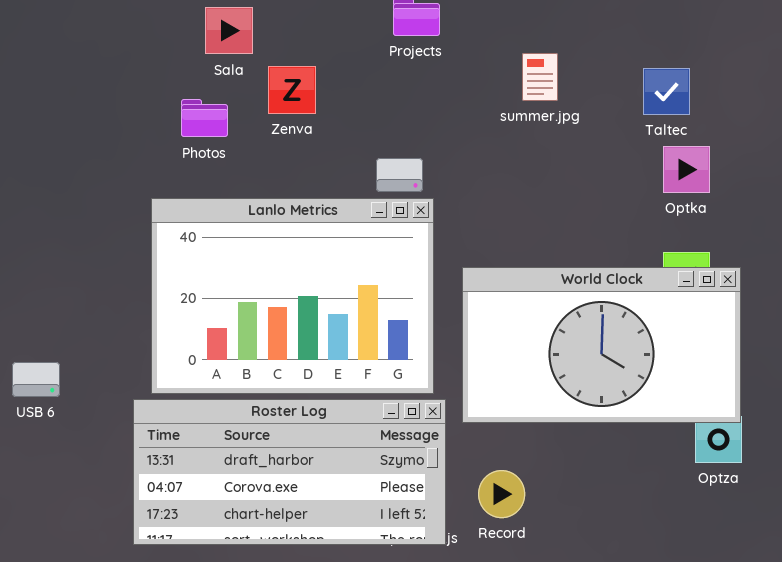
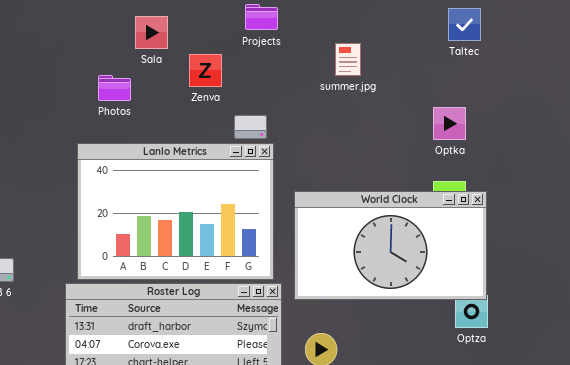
Sala: [205,7,253,54] -> [135,16,168,49], moved
Zenva: [268,66,316,114] -> [189,54,222,87], moved
Taltec: [643,68,690,115] -> [448,8,481,41], moved

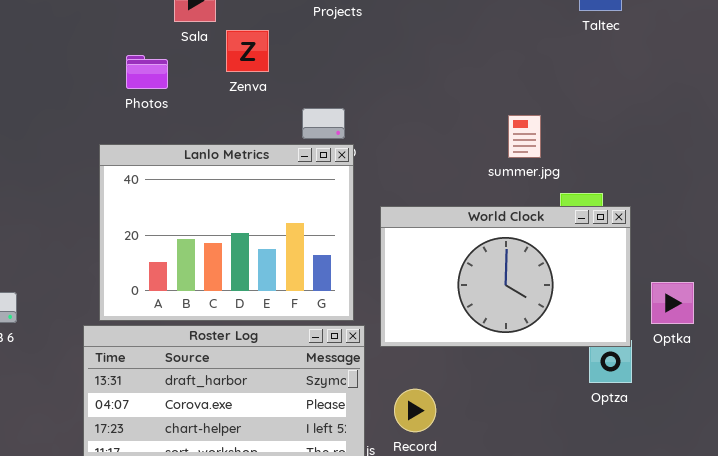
summer.jpg: [335,43,361,76] -> [508,115,541,158], moved
Zenva: [189,54,222,87] -> [226,30,269,72], moved
Optka: [433,107,466,140] -> [651,282,694,324], moved

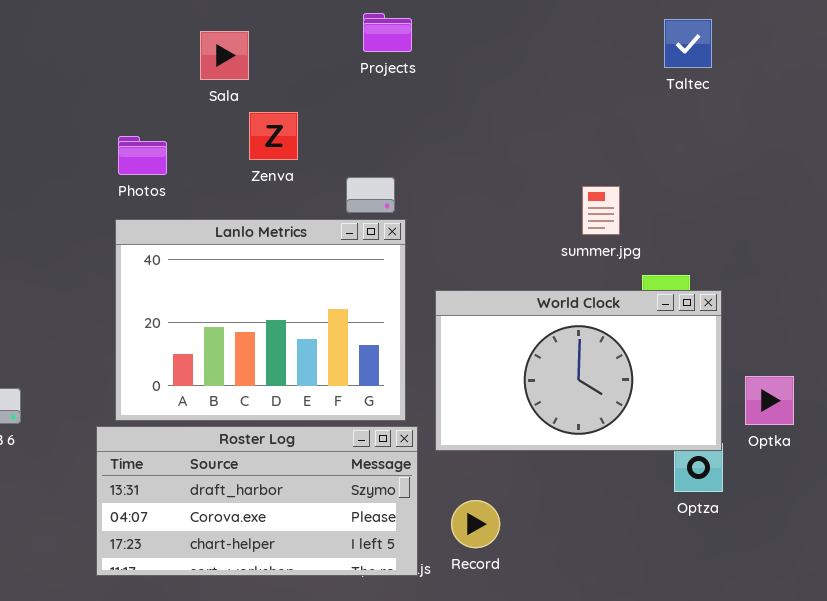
Zenva: [226,30,269,72] -> [249,112,298,160], moved
Photos: [126,55,168,89] -> [118,136,167,175], moved

